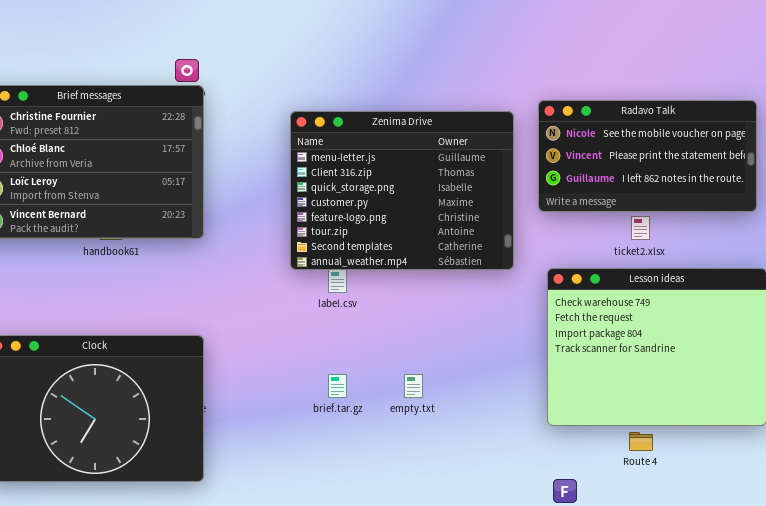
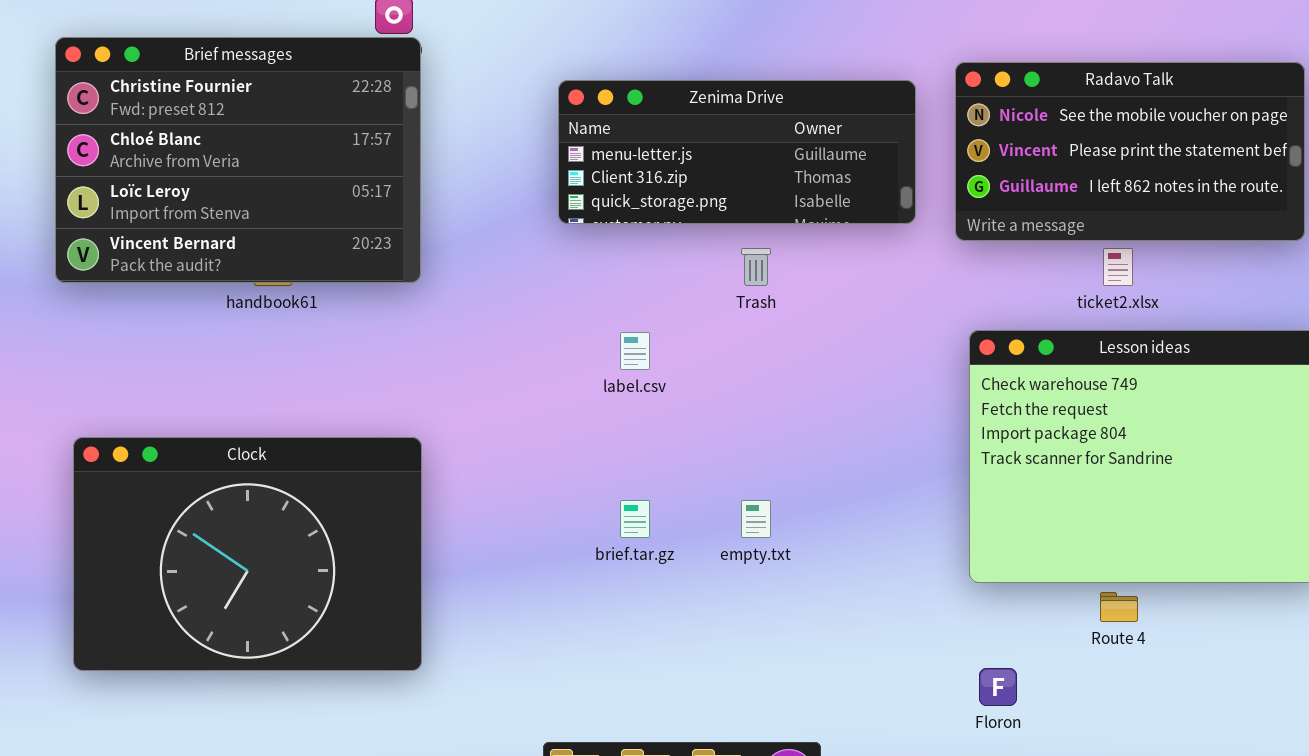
Zenima Drive: [290,111,514,270] -> [558,80,916,224], resized

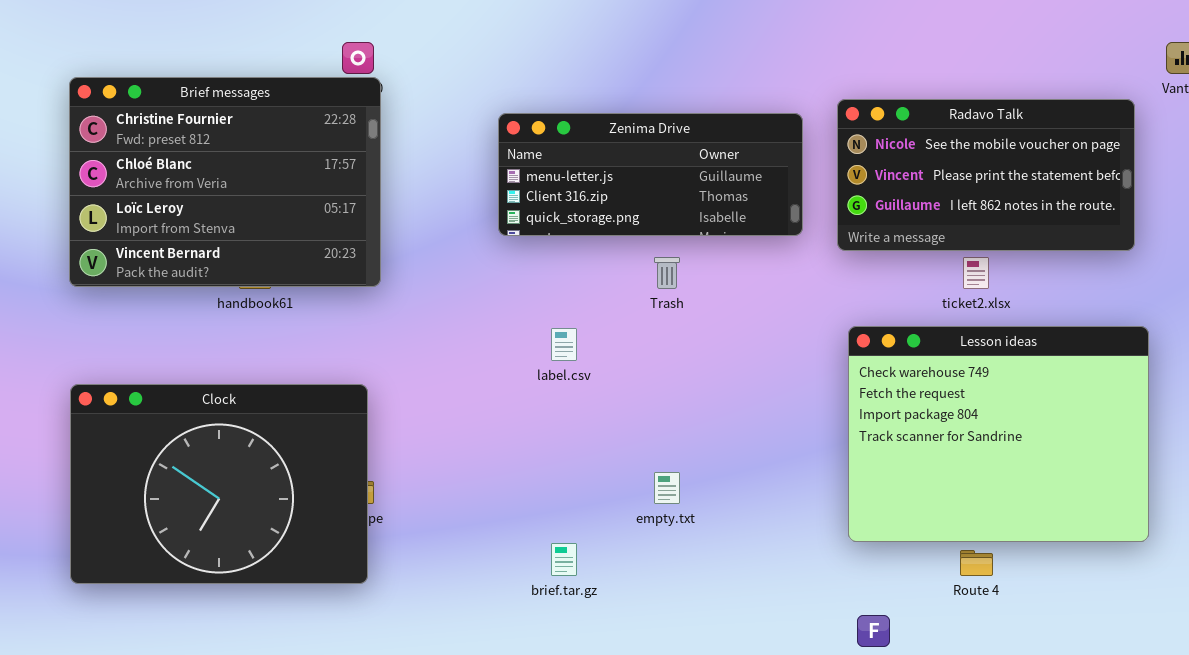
Clock: [73,437,422,671] -> [70,384,368,584], moved
brief.tar.gz: [620,500,650,538] -> [551,543,577,576], moved

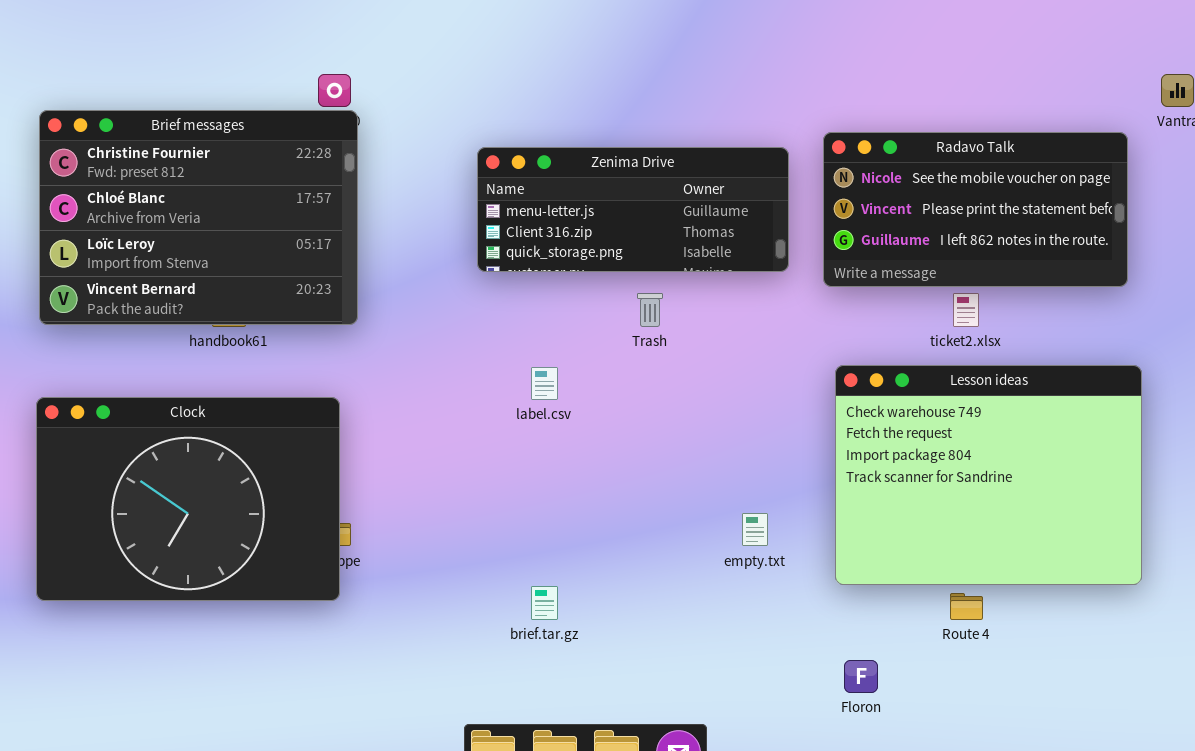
Clock: [70,384,368,584] -> [36,397,340,601], moved
empty.txt: [654,472,680,504] -> [742,513,768,546], moved

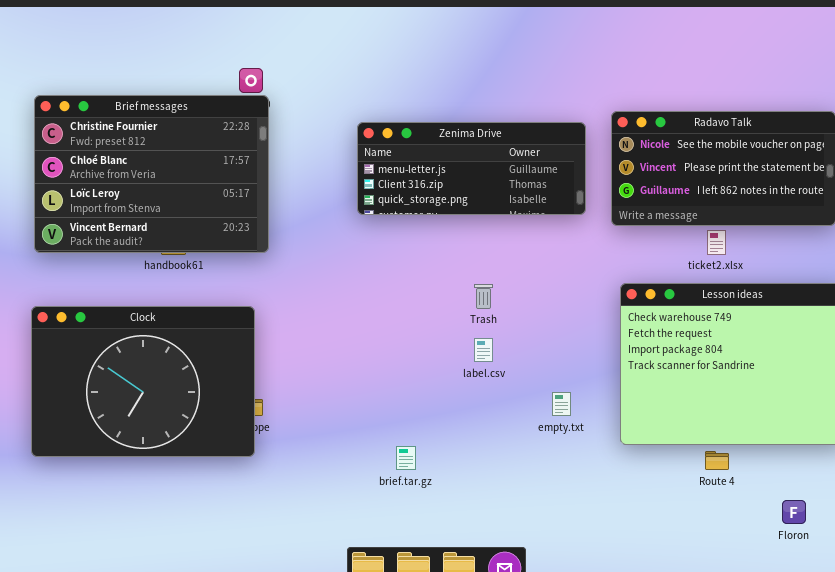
Trash: [637,293,663,327] -> [474,284,493,309], moved
label.csv: [531,367,558,400] -> [474,338,493,362], moved
Floron: [844,660,878,693] -> [782,500,806,524], moved

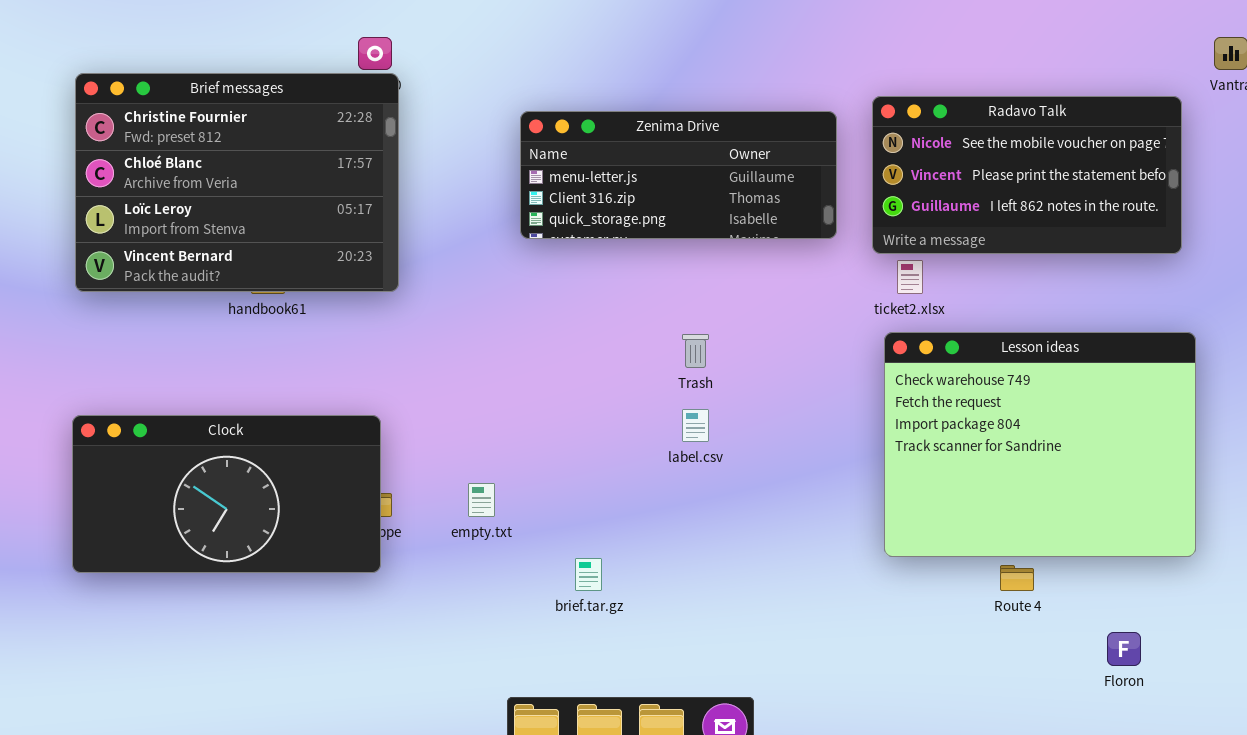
ticket2.xlsx: [707,230,726,255] -> [897,260,923,294], moved
Clock: [31,306,255,457] -> [72,415,381,573], resized
empty.txt: [552,392,571,416] -> [468,483,495,517], moved

